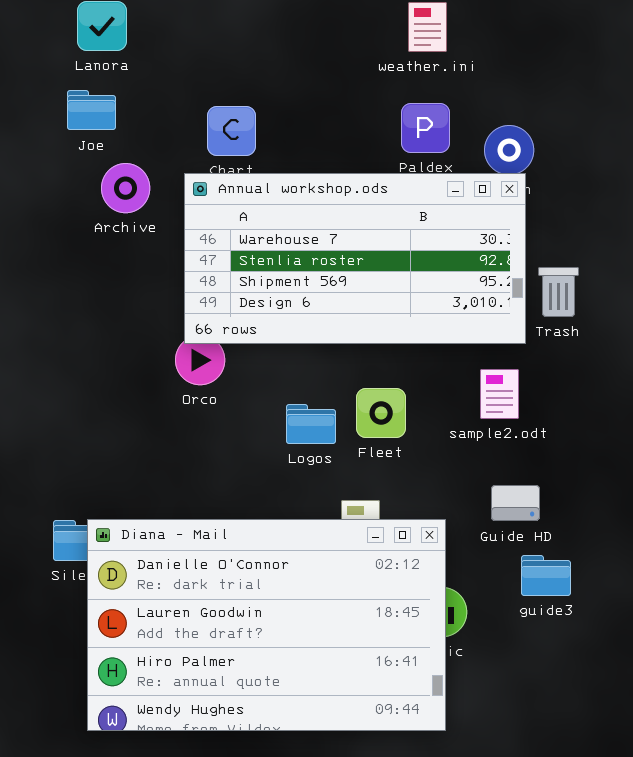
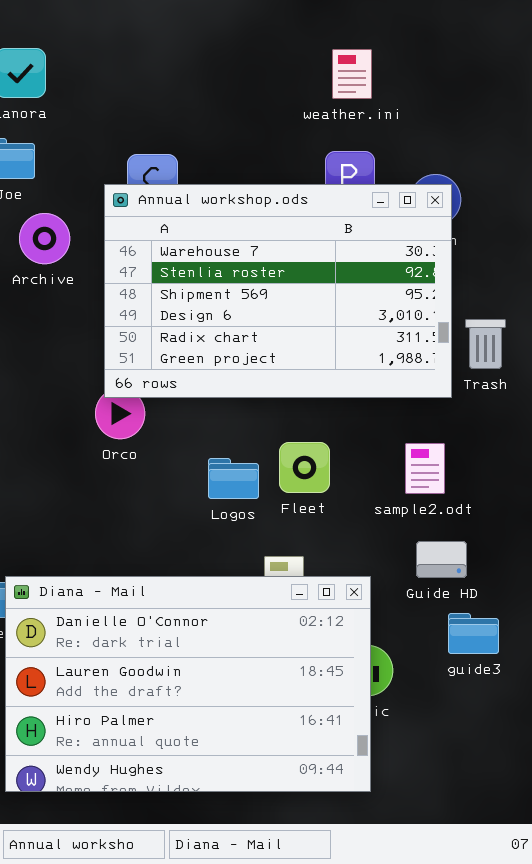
Annual workshop.ods: [184,173,526,344] -> [104,184,452,398], resized
sample2.odt: [480,369,519,419] -> [405,443,445,494], moved

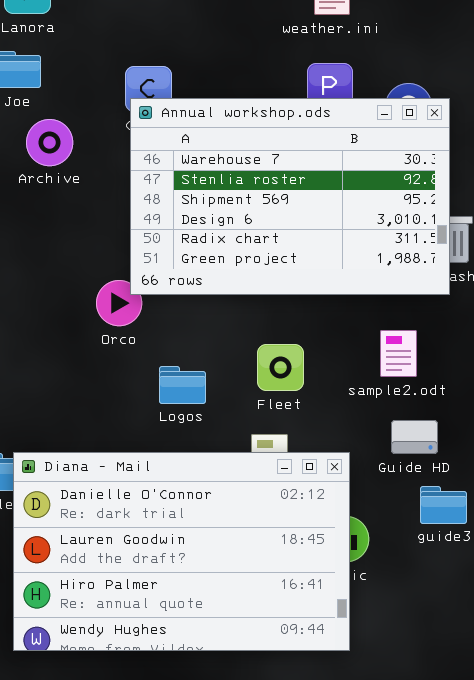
Annual workshop.ods: [104,184,452,398] -> [130,98,450,295], moved
Fleet: [279,442,330,493] -> [257,344,304,391], moved
Logos: [208,458,259,499] -> [159,366,206,404], moved

